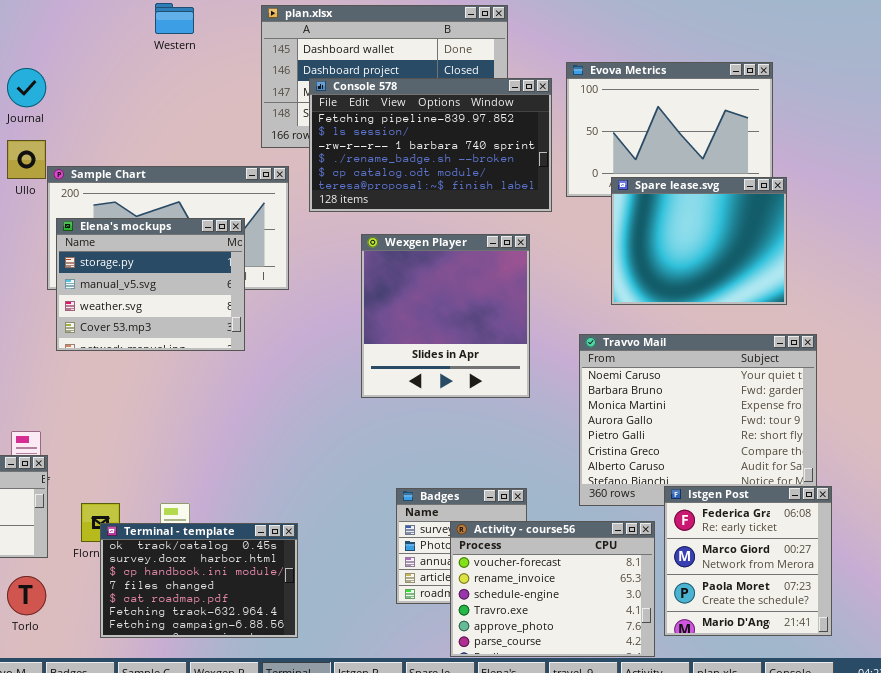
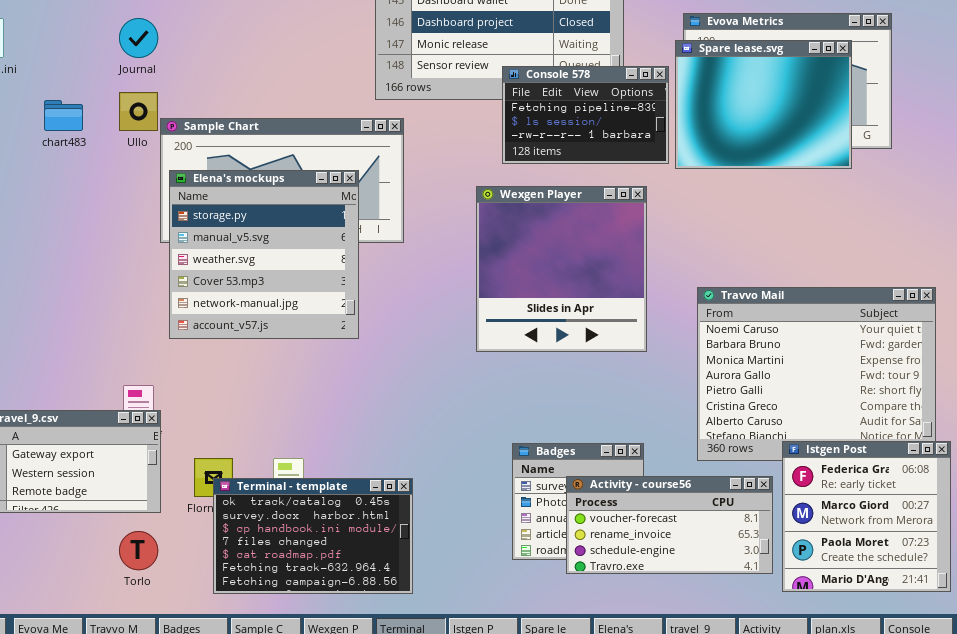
Console 578: [309,78,552,212] -> [502,66,669,164], resized
Spare lease.svg: [611,177,787,305] -> [675,40,852,169], moved
Elena's mockups: [56,218,245,351] -> [169,170,359,339], resized
Activity - course56: [450,521,655,657] -> [566,476,773,574], resized

